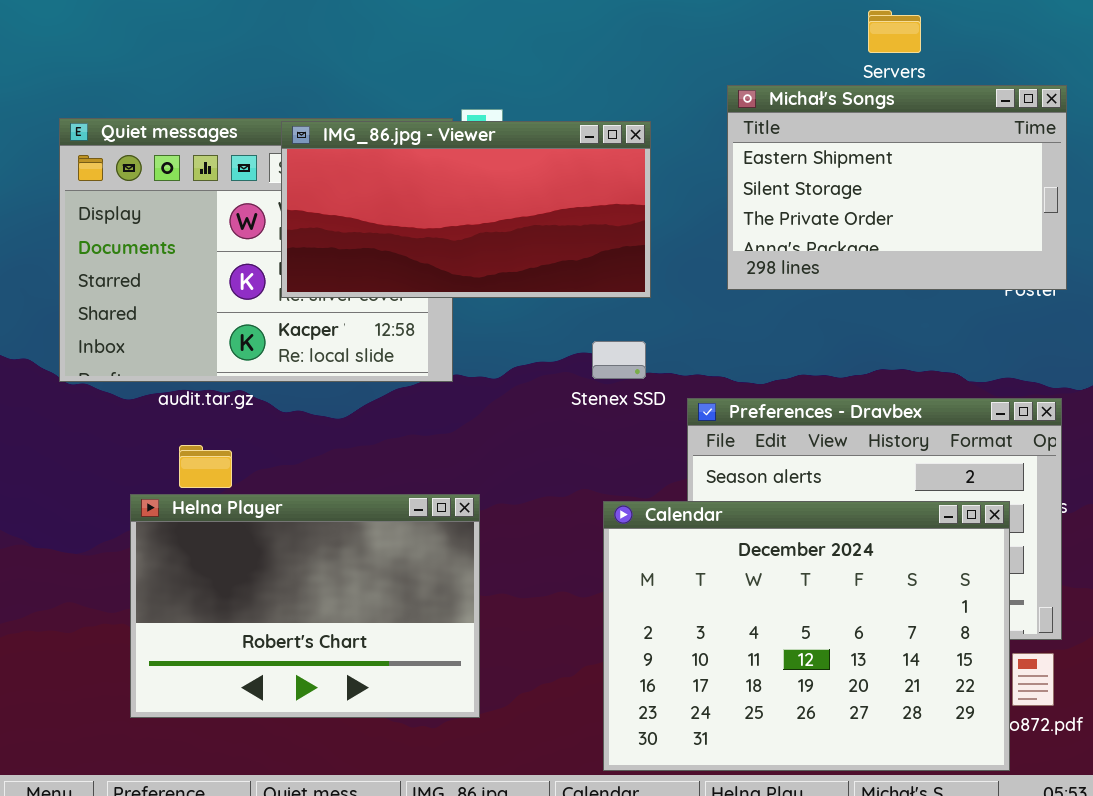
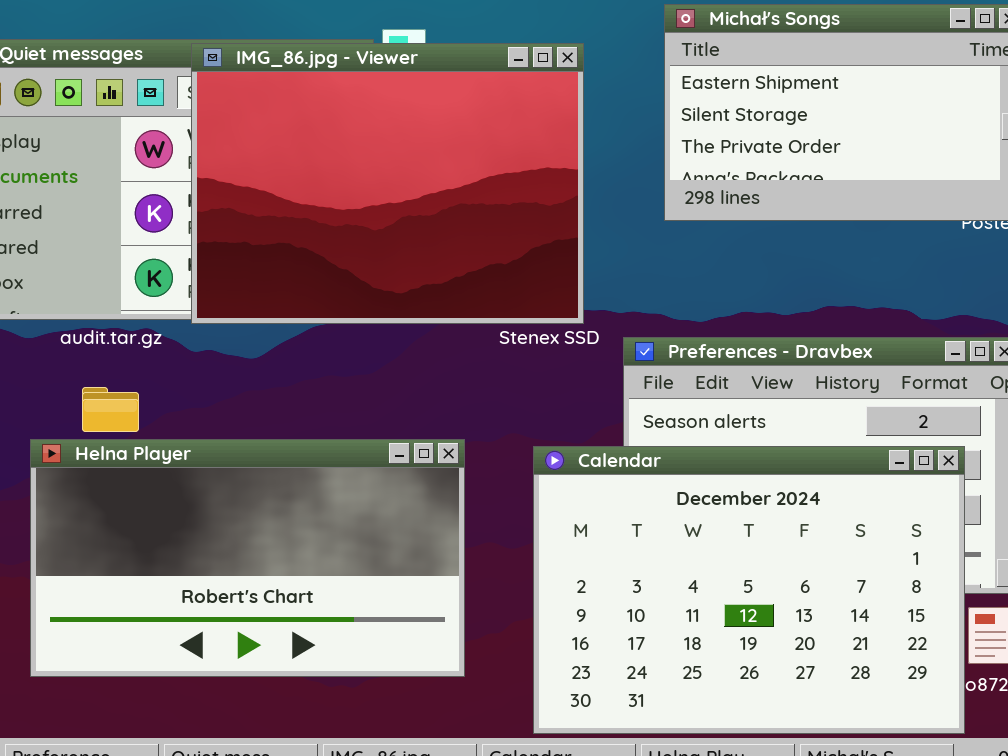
IMG_86.jpg - Viewer: [281,121,651,298] -> [191,43,584,324], resized
Helna Player: [130,494,480,718] -> [30,439,465,677], resized

